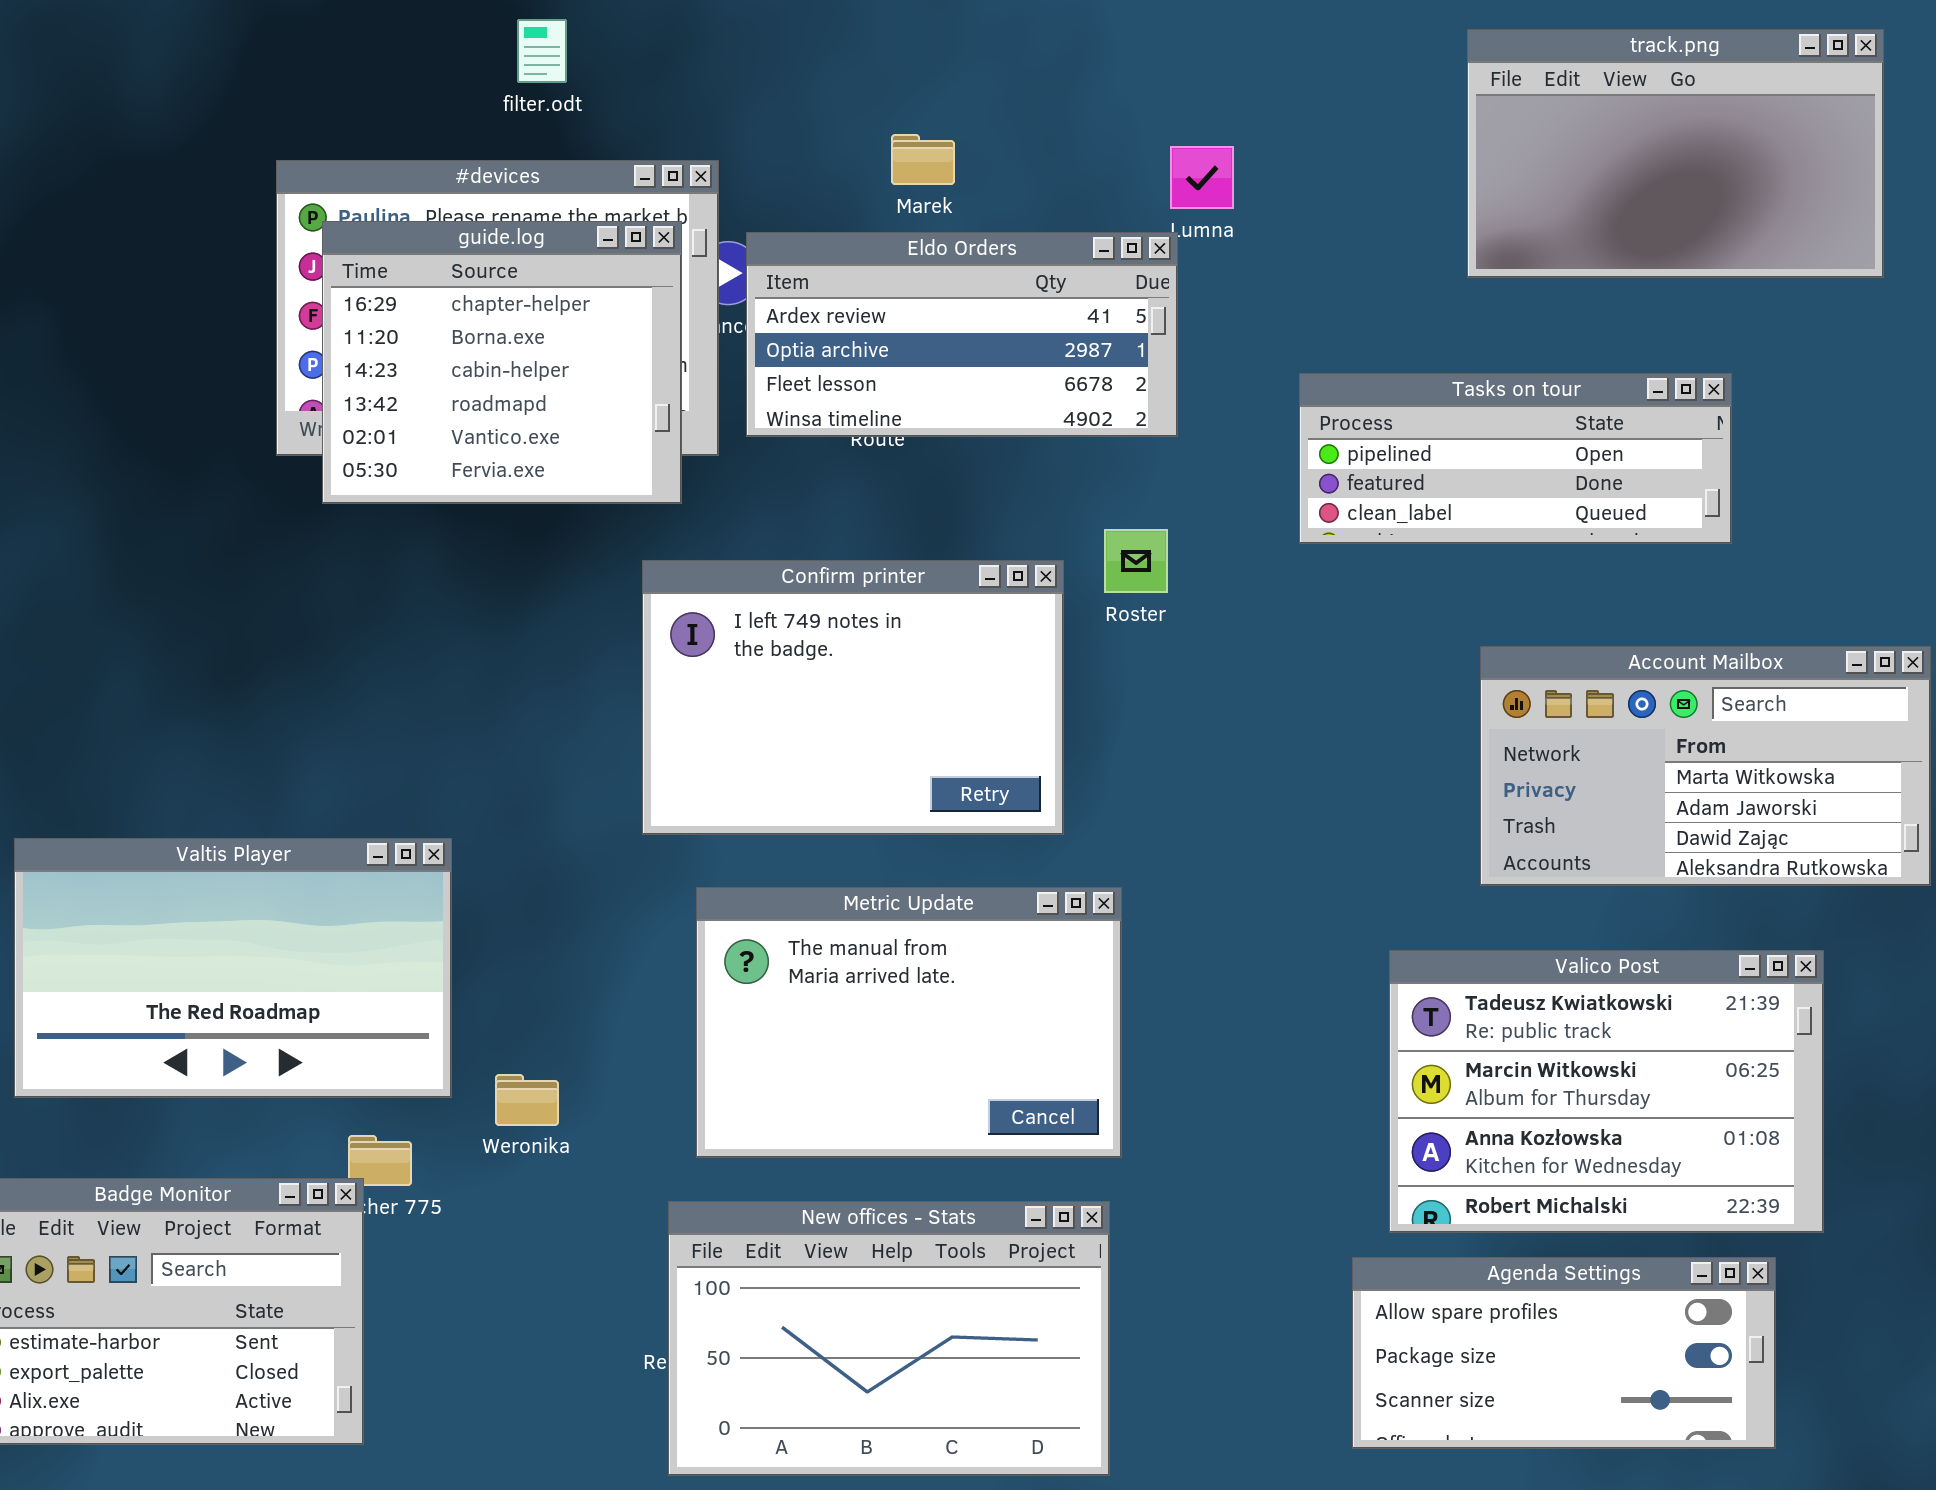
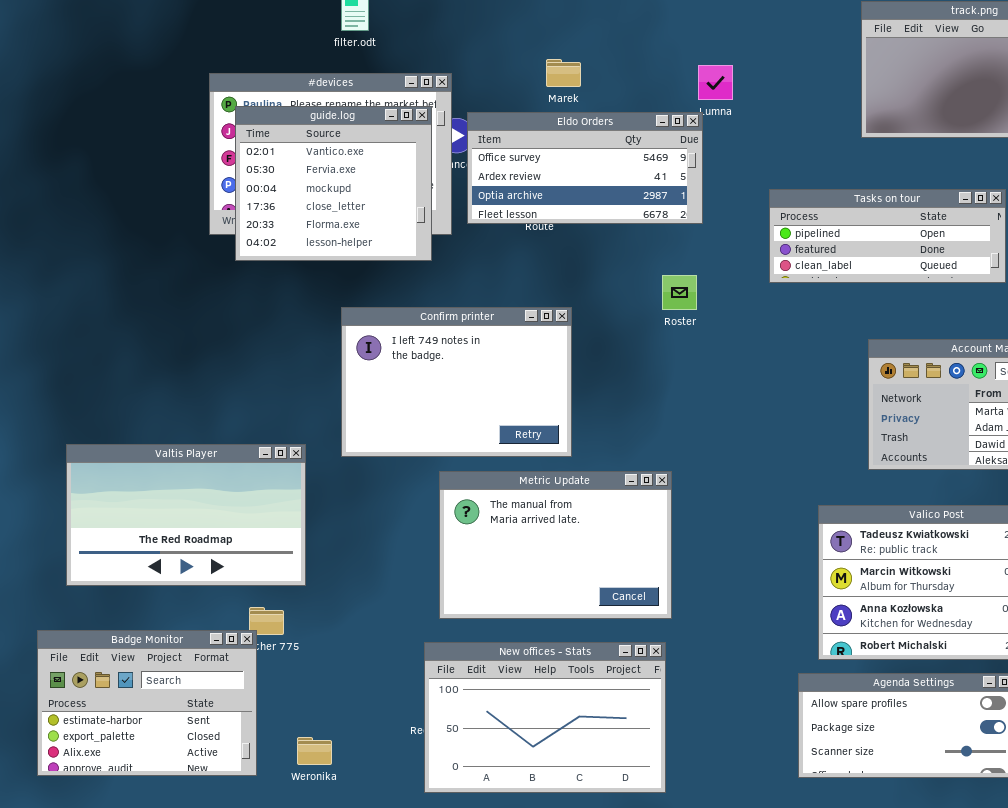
guide.log: [322,221,682,504] -> [235,106,432,261], scrolled down 4 rows
Eldo Orders: [746,232,1178,437] -> [467,112,703,224], scrolled up 1 row
Confirm printer: [642,560,1064,835] -> [341,307,572,457], moved
Weronika: [495,1074,559,1126] -> [297,737,332,765], moved

